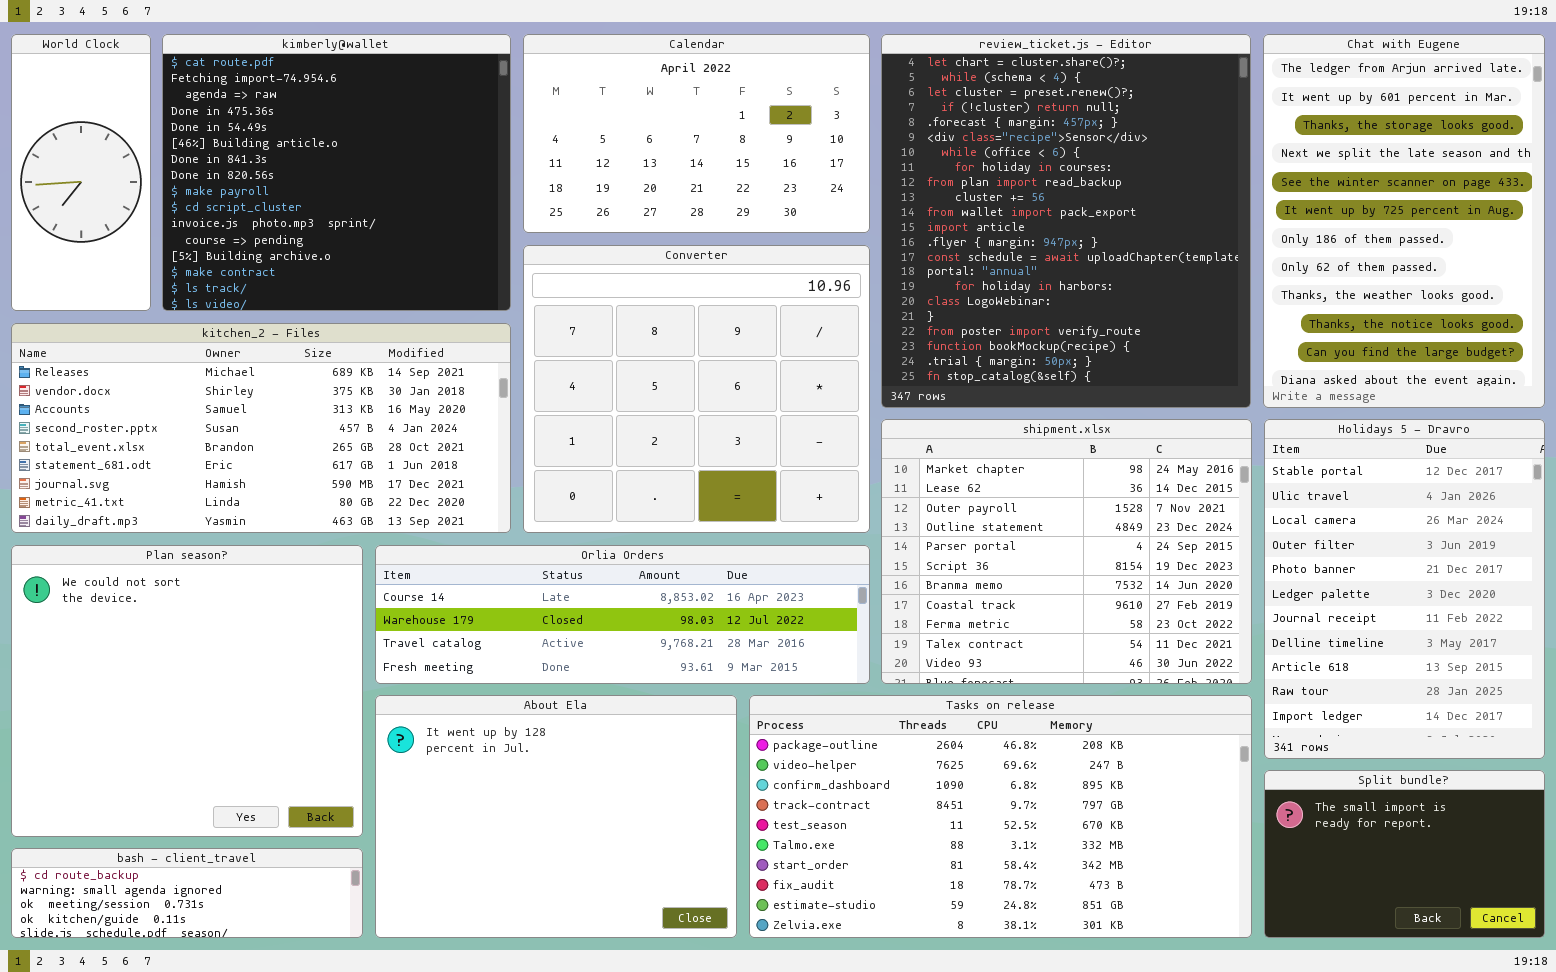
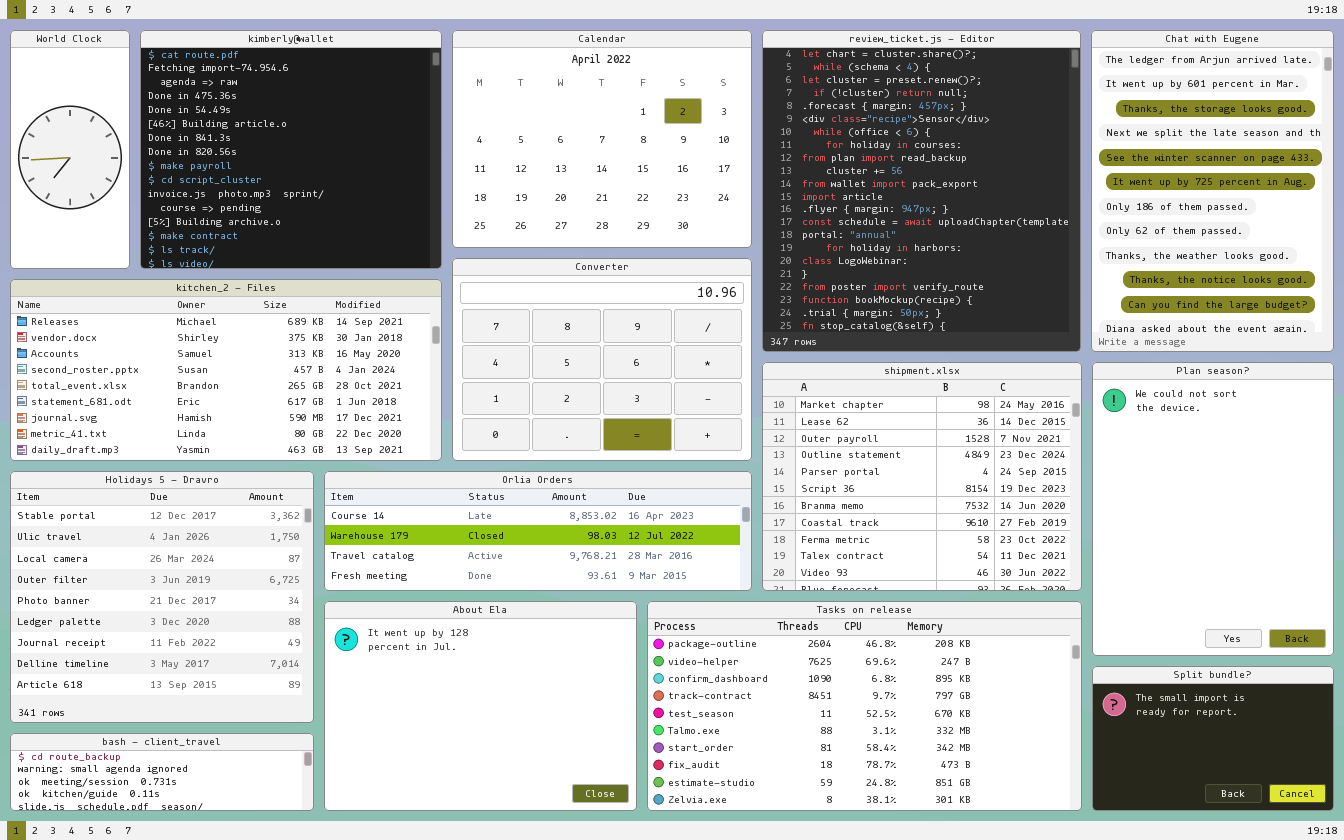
Calendar: [523,34,870,233] -> [452,30,752,248], resized
Converter: [523,245,870,533] -> [452,258,752,461], resized
Holidays 5 - Dravro: [1264,419,1545,759] -> [10,471,314,723], moved, resized
Plan season?: [11,545,363,837] -> [1092,362,1334,656], moved, resized

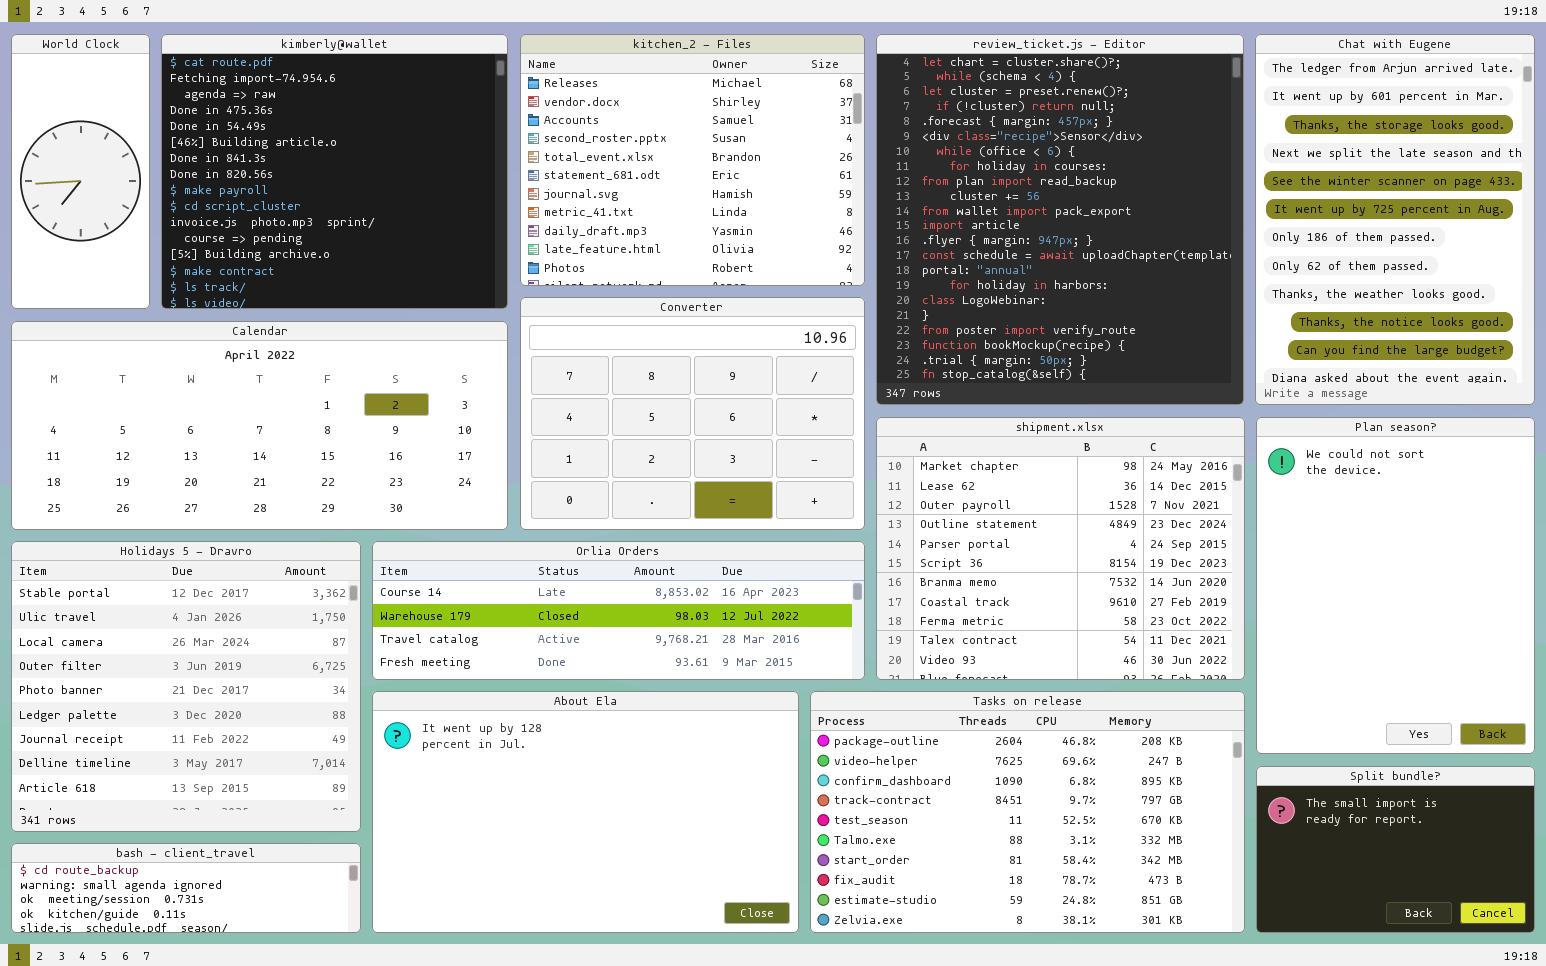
Calendar: [452,30,752,248] -> [11,321,508,530], moved, resized
kitchen_2 - Files: [10,279,442,461] -> [520,34,865,286], moved, resized
About Ela: [324,601,637,811] -> [372,691,799,933], resized
Tasks on release: [647,601,1082,811] -> [810,691,1245,933], resized

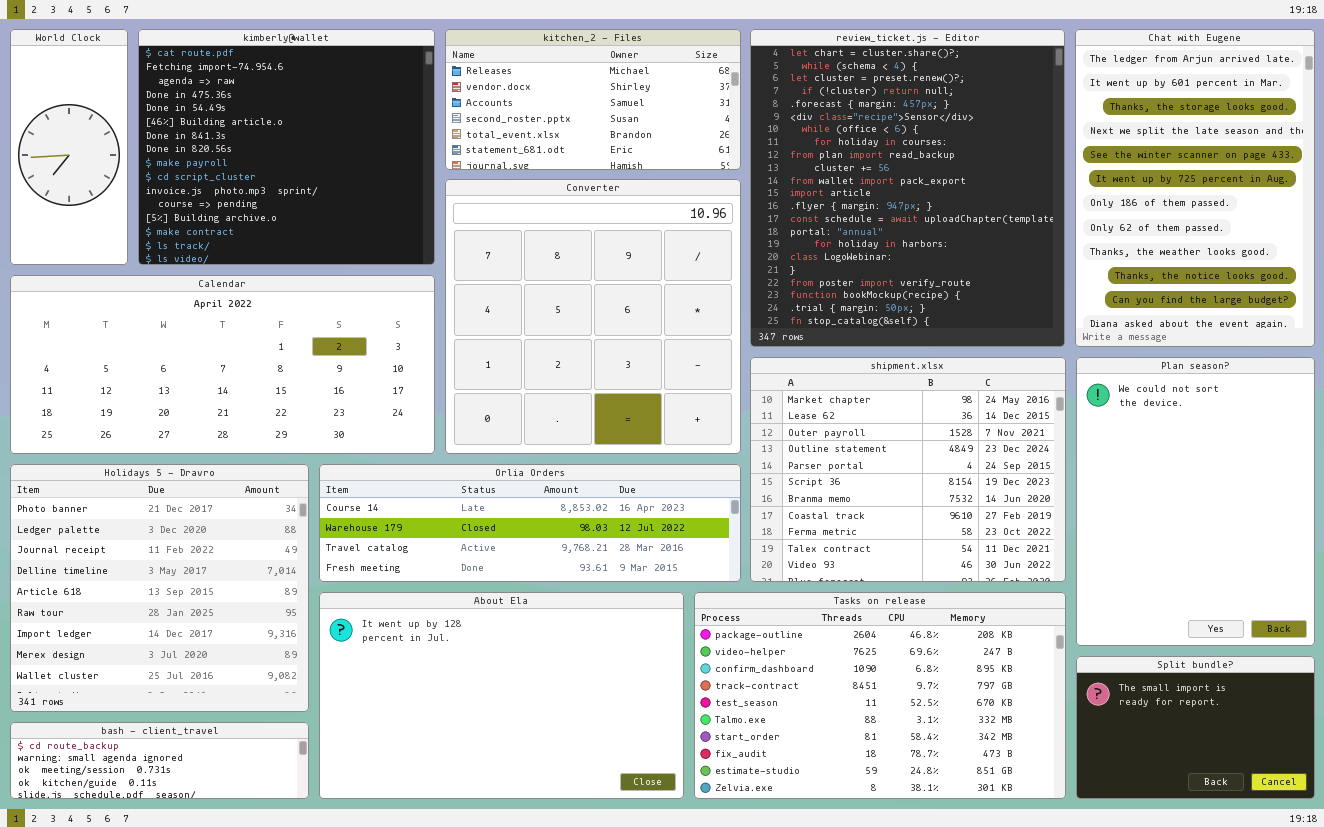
kitchen_2 - Files: [520,34,865,286] -> [445,29,741,170], resized
Converter: [520,297,865,530] -> [445,179,741,454], resized
Holidays 5 - Dravro: [11,541,361,832] -> [10,464,309,712], scrolled down 4 rows

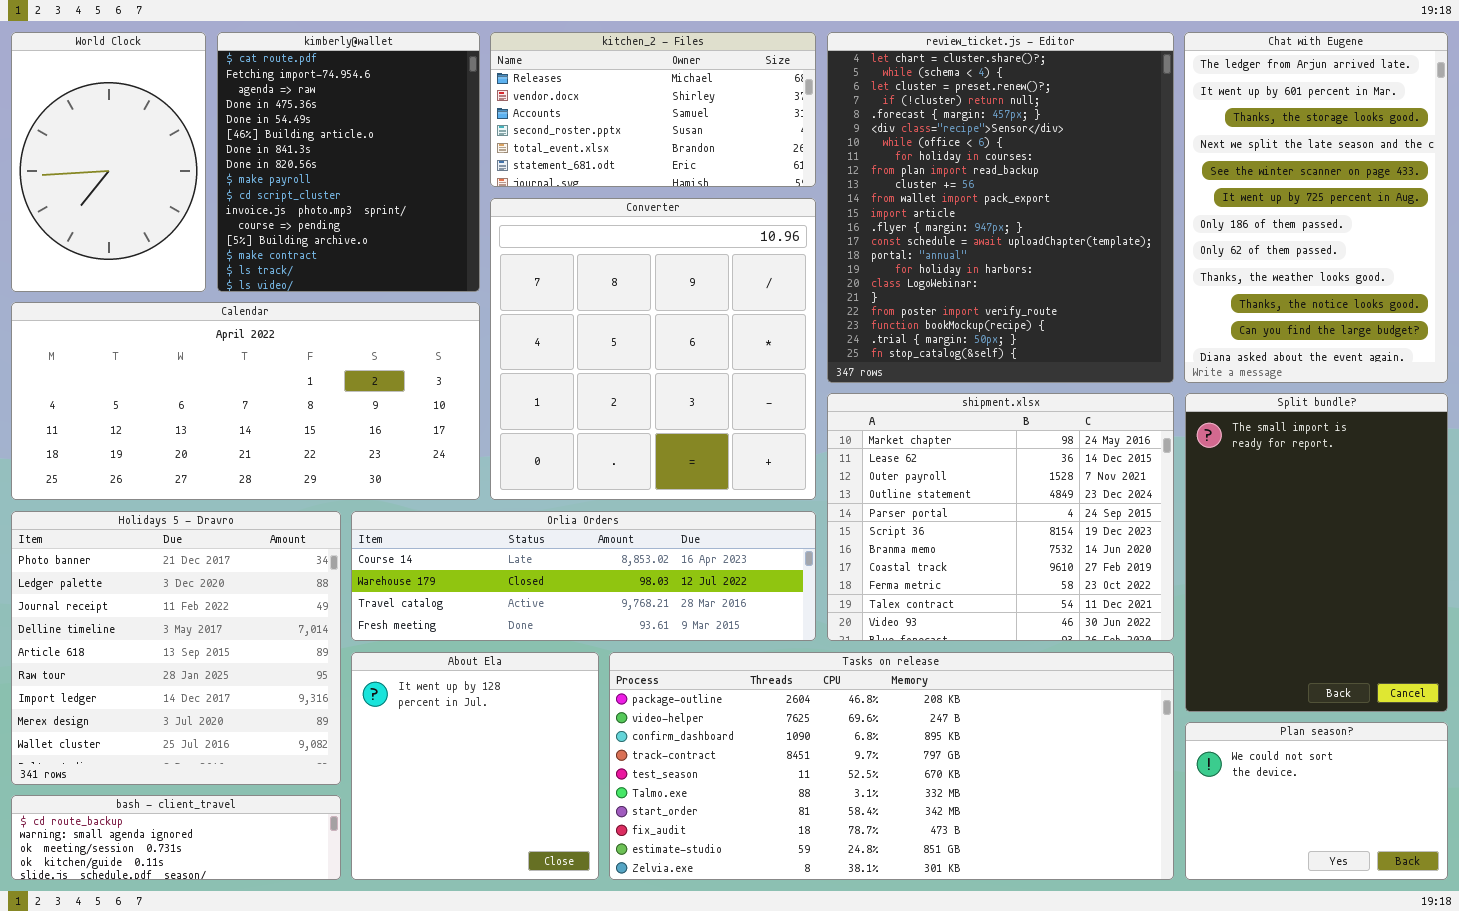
World Clock: [10,29,128,265] -> [11,32,206,292], resized
kimberly@wallet: [138,29,435,265] -> [217,32,480,292], resized
Plan season?: [1076,357,1315,646] -> [1185,722,1448,880], moved, resized
About Ela: [319,592,684,799] -> [351,652,599,880], resized
Tasks on release: [694,592,1066,799] -> [609,652,1174,880], resized
Split bundle?: [1076,656,1315,799] -> [1185,393,1448,712], moved, resized

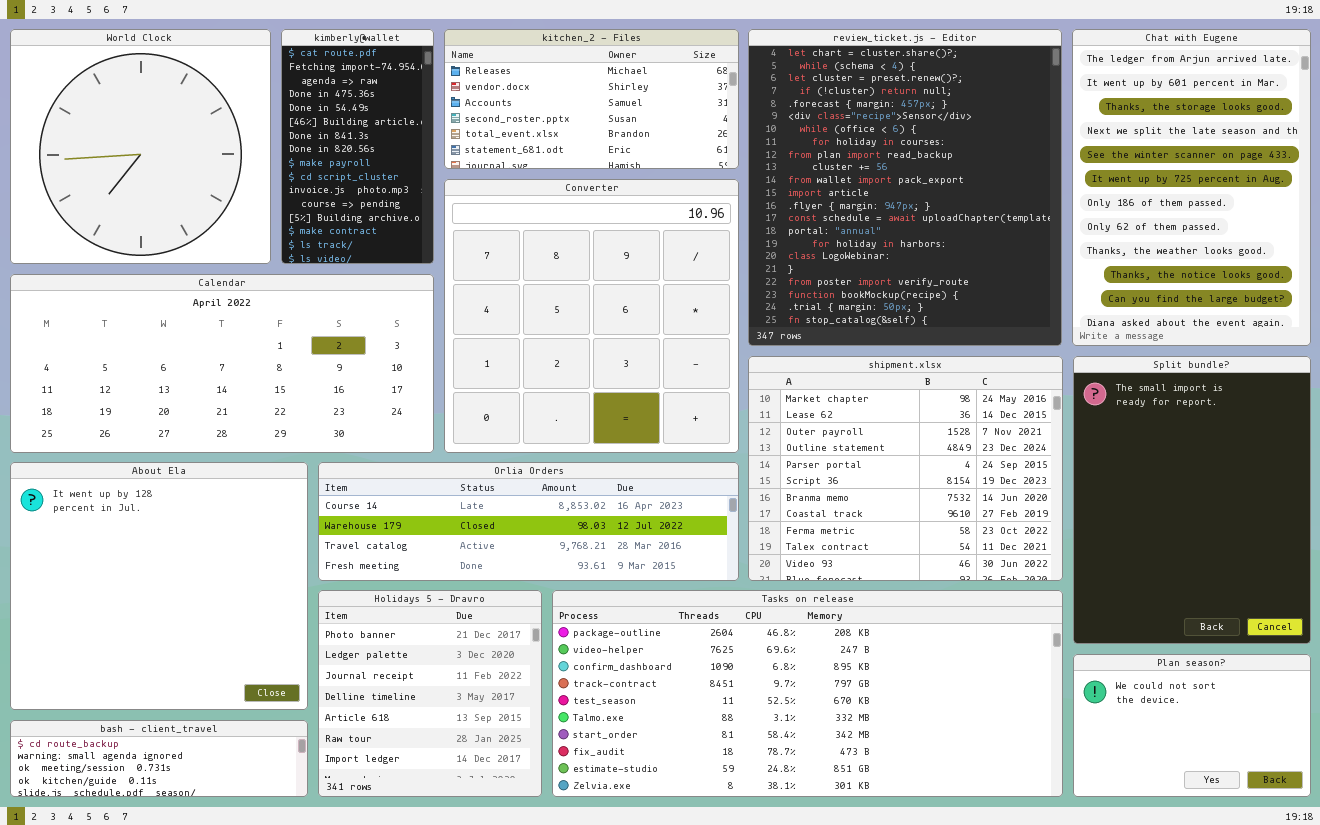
World Clock: [11,32,206,292] -> [10,29,271,264], resized
kimberly@wallet: [217,32,480,292] -> [281,29,434,264], resized
Holidays 5 - Dravro: [11,511,341,785] -> [318,590,542,797], moved, resized
About Ela: [351,652,599,880] -> [10,462,308,710], moved, resized

